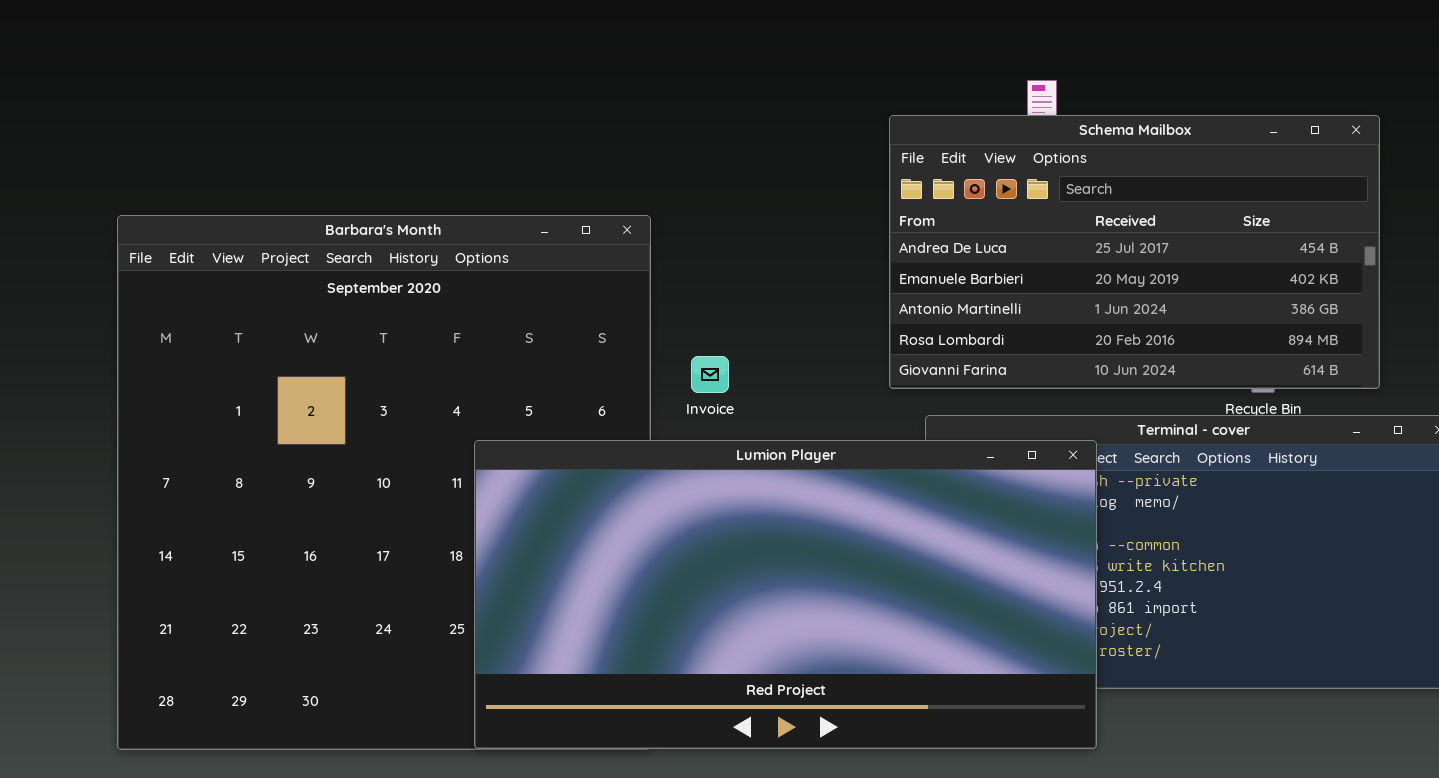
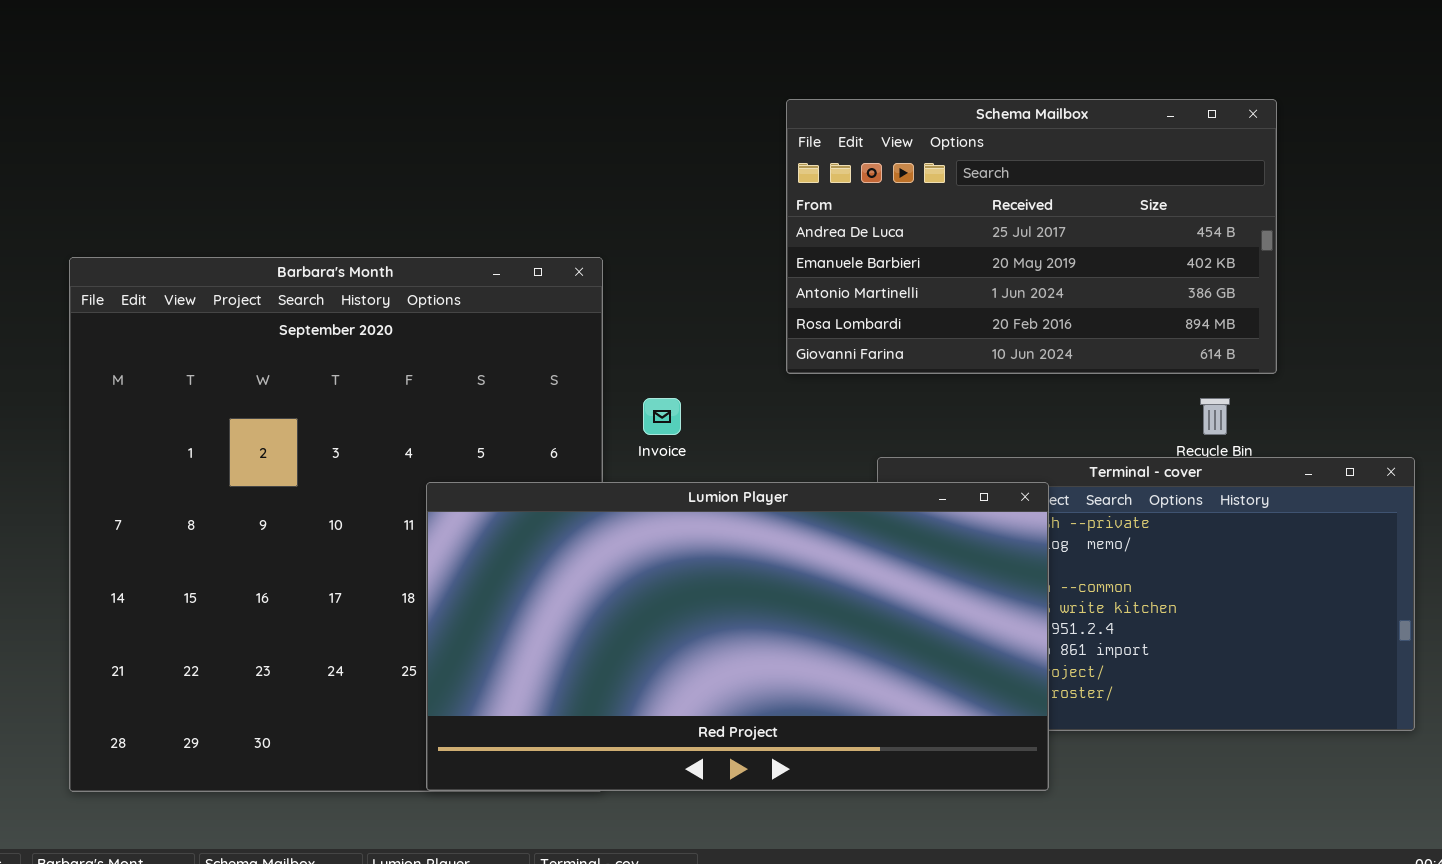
Schema Mailbox: [889,115,1380,389] -> [786,99,1277,374], moved

